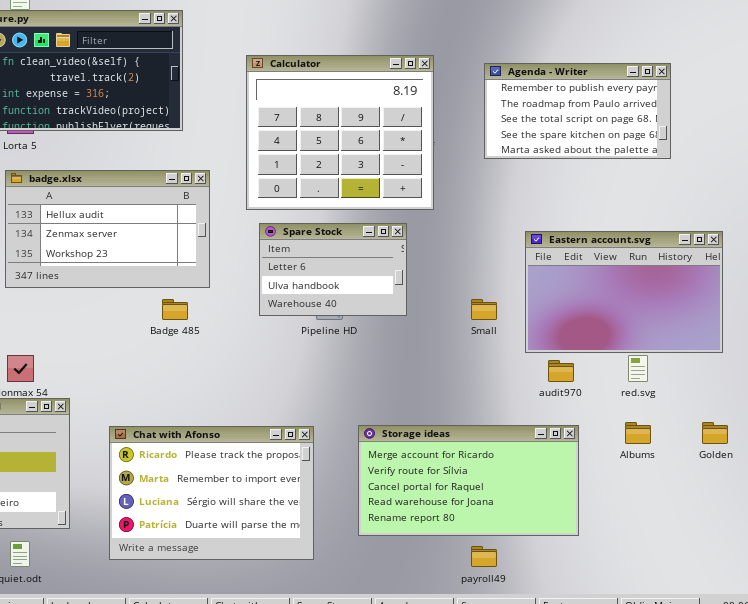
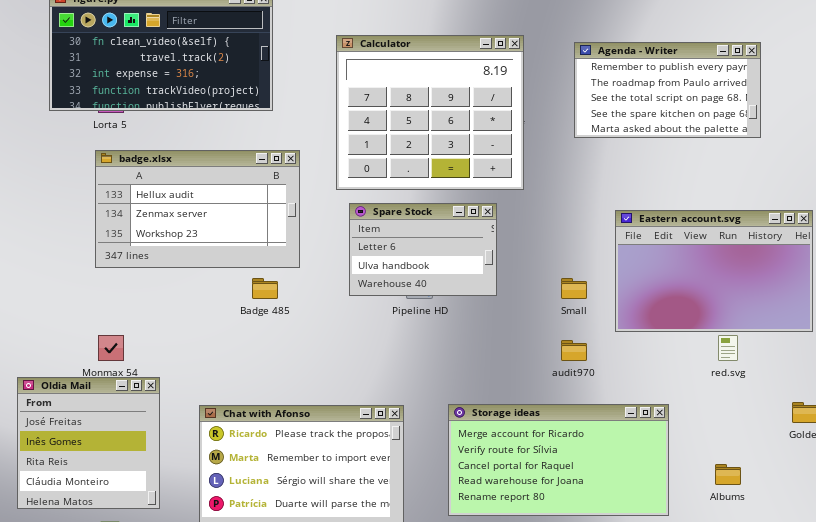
audit970: [548,360,574,382] -> [561,340,587,361], moved
Albums: [625,422,651,444] -> [715,464,741,485], moved

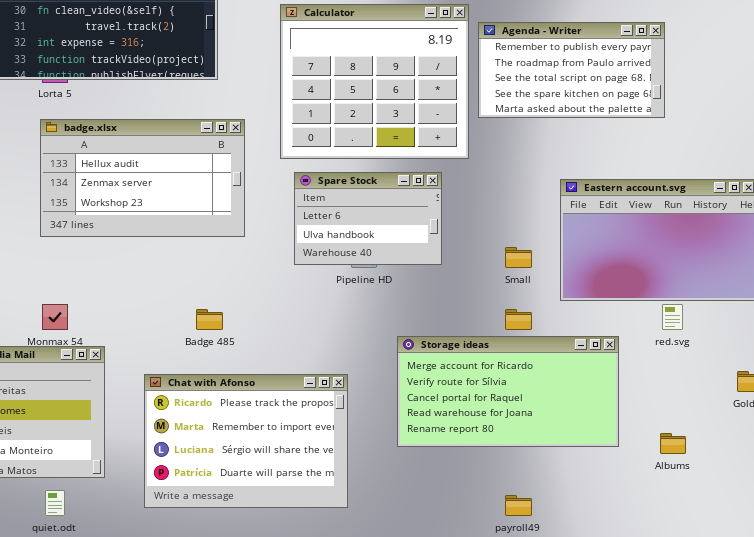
Agenda - Writer: [574,42,761,138] -> [478,22,665,118], moved
Badge 485: [252,278,278,299] -> [196,309,223,330], moved
Storage ideas: [448,404,669,516] -> [397,336,619,447], moved

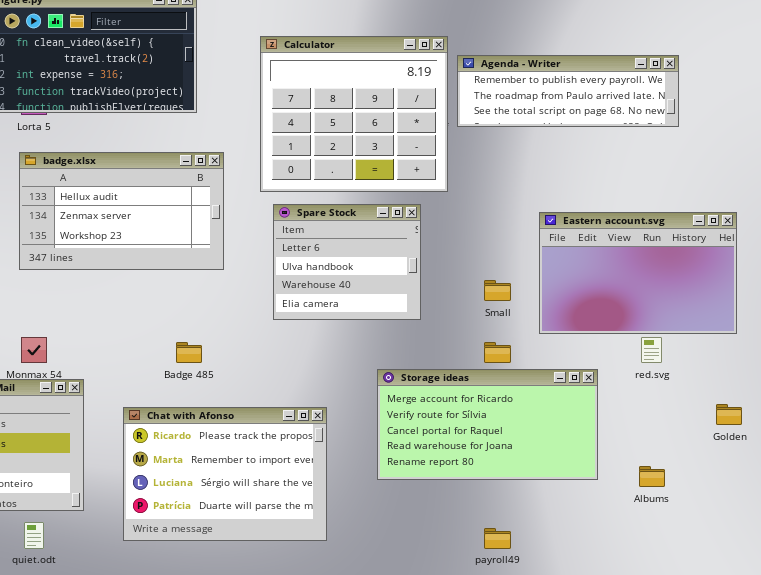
Agenda - Writer: [478,22,665,118] -> [457,55,679,127], resized
Spare Stock: [294,172,442,265] -> [273,204,421,320], resized

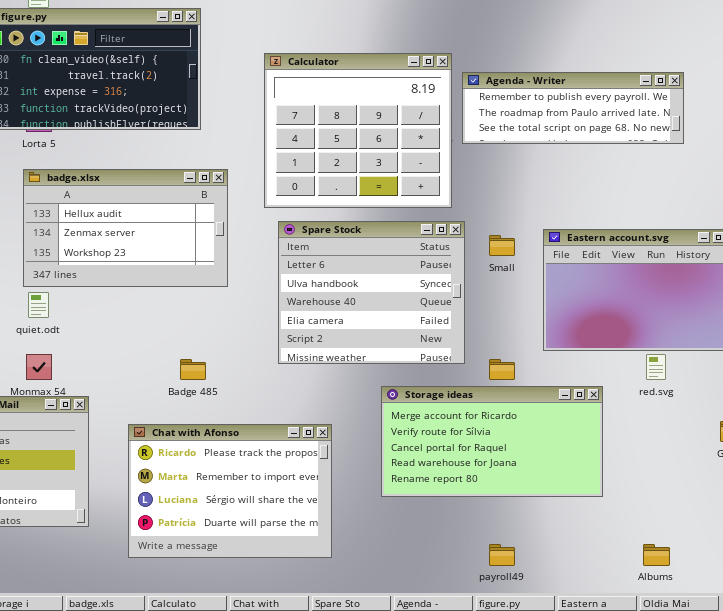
Spare Stock: [273,204,421,320] -> [278,221,465,364], resized
Small: [484,280,511,301] -> [489,235,515,256], moved
Albums: [639,466,665,487] -> [643,544,670,566], moved
quiet.odt: [24,522,44,549] -> [28,292,49,318], moved

